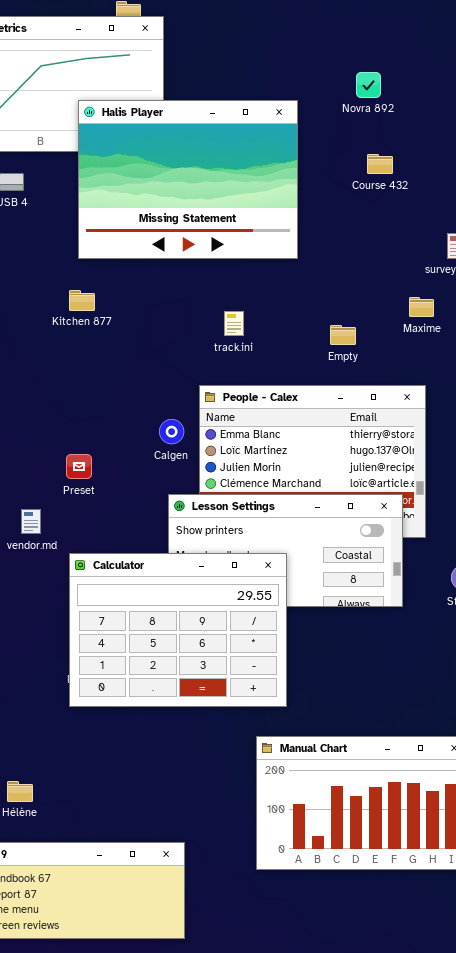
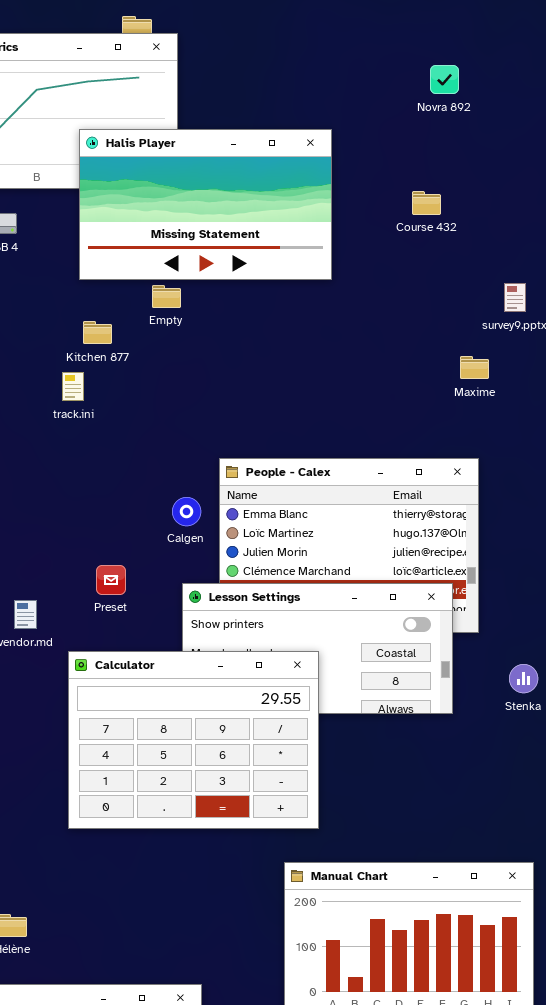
Novra 892: [356,72,381,98] -> [430,65,459,94], moved
Halis Player: [78,100,298,259] -> [79,129,332,280], resized
Kitchen 877: [69,290,95,311] -> [83,321,112,344], moved
track.ini: [224,311,244,336] -> [62,372,84,401], moved
Empty: [330,325,356,345] -> [152,285,181,308], moved
Preset: [66,454,92,479] -> [96,565,126,595], moved

